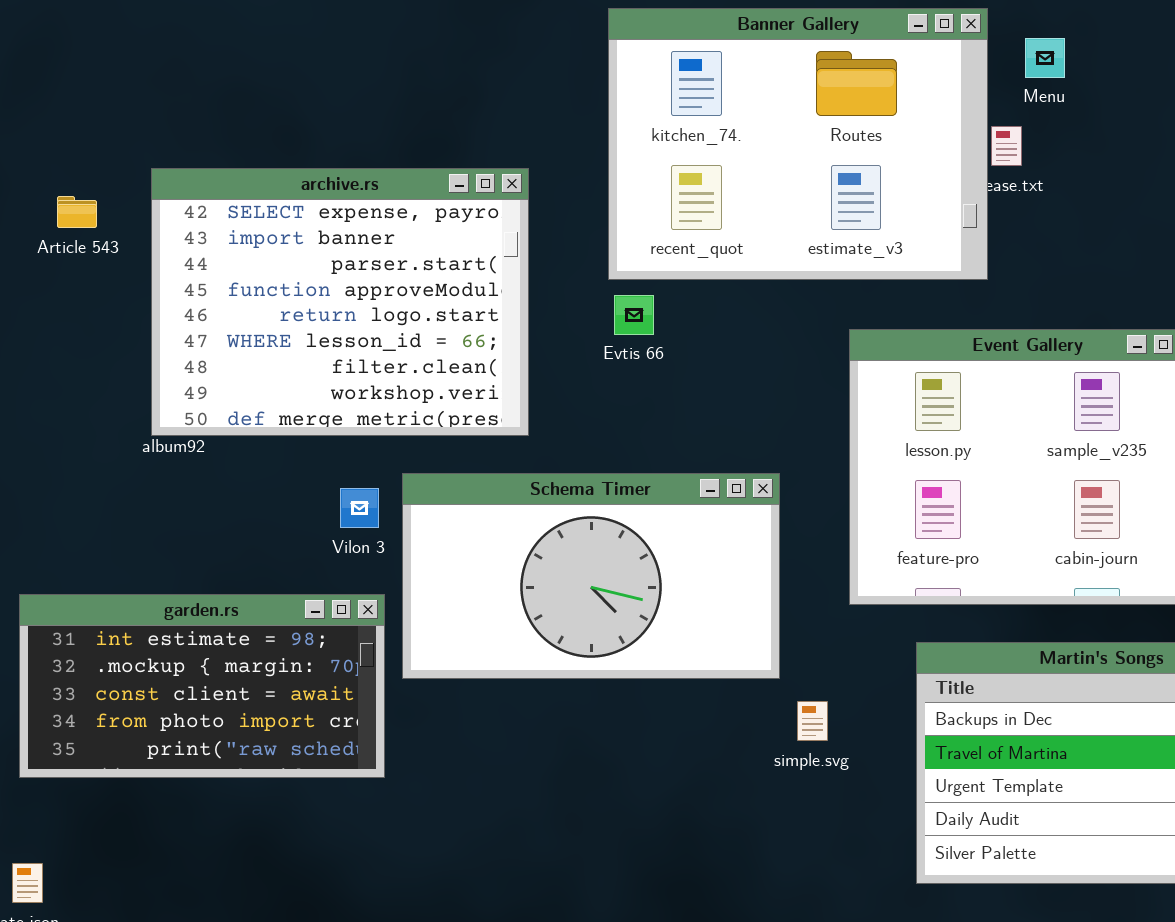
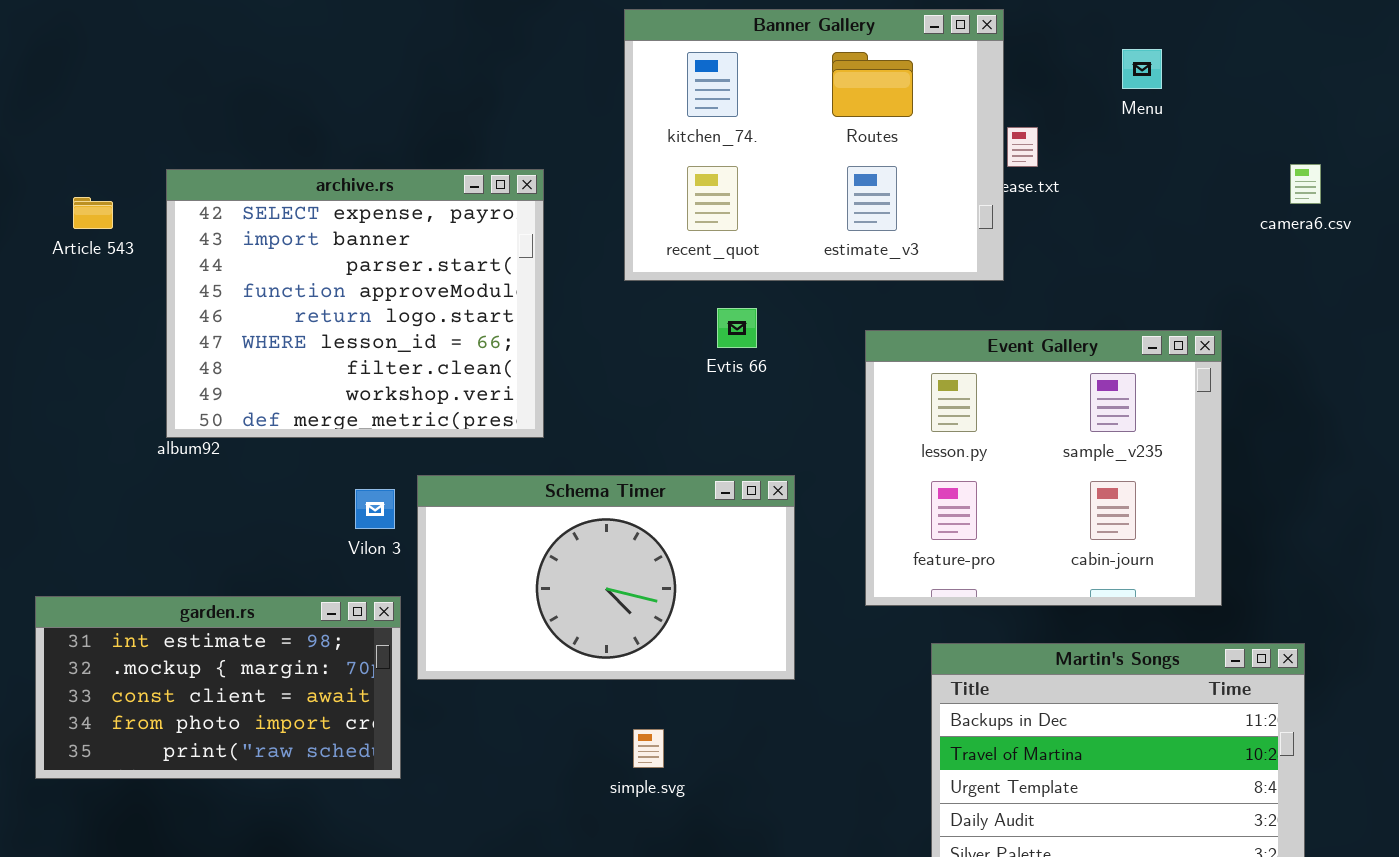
Menu: [1025,38,1065,78] -> [1122,49,1162,89], moved
Evtis 66: [614,295,654,335] -> [717,308,757,348], moved
simple.svg: [797,701,828,741] -> [633,729,664,768], moved

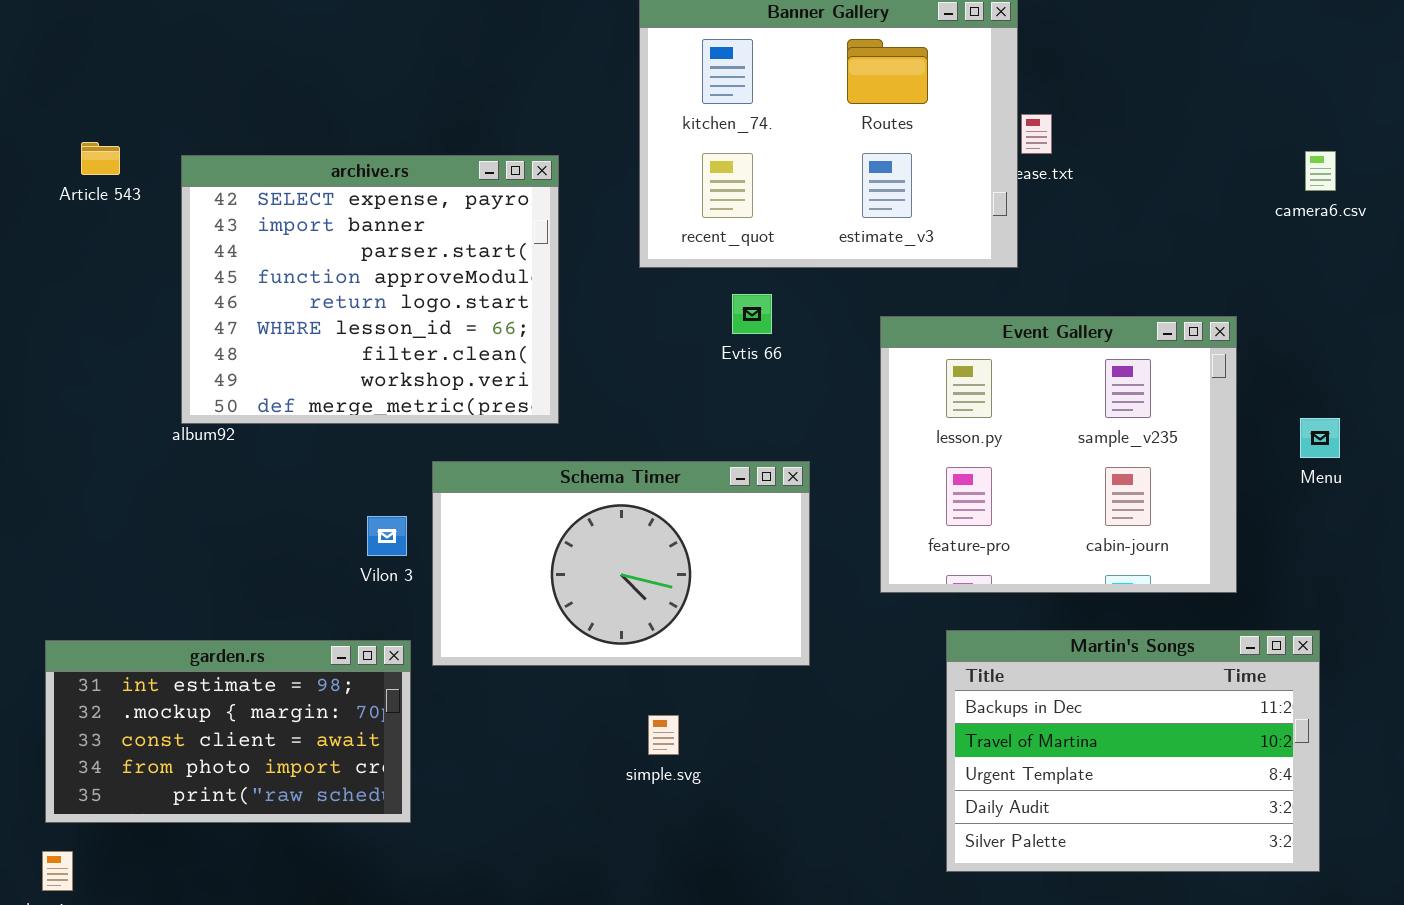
Menu: [1122,49,1162,89] -> [1300,418,1340,458], moved
Article 543: [73,197,113,229] -> [81,142,120,175], moved
Vilon 3: [355,489,395,529] -> [367,516,407,556], moved
garden.rs: [35,596,401,779] -> [45,640,411,823], moved

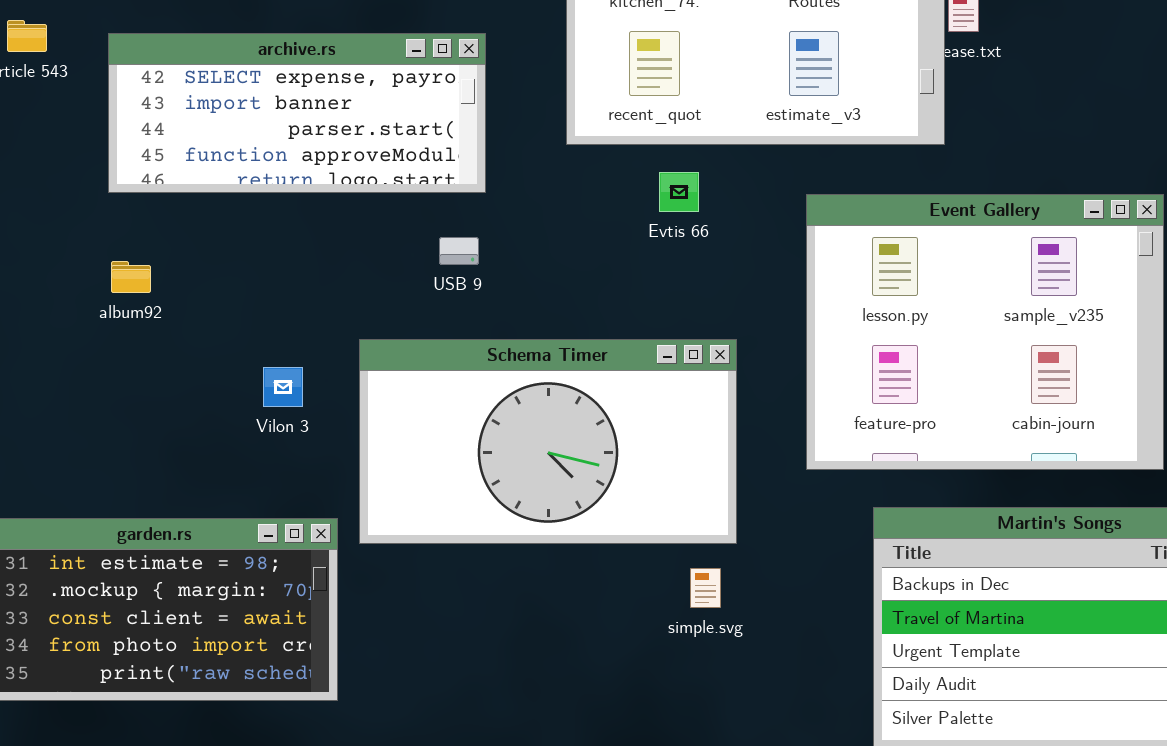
archive.rs: [181,155,559,424] -> [108,33,486,193], resized
Vilon 3: [367,516,407,556] -> [263,367,303,407], moved
simple.svg: [648,715,679,755] -> [690,568,721,608], moved

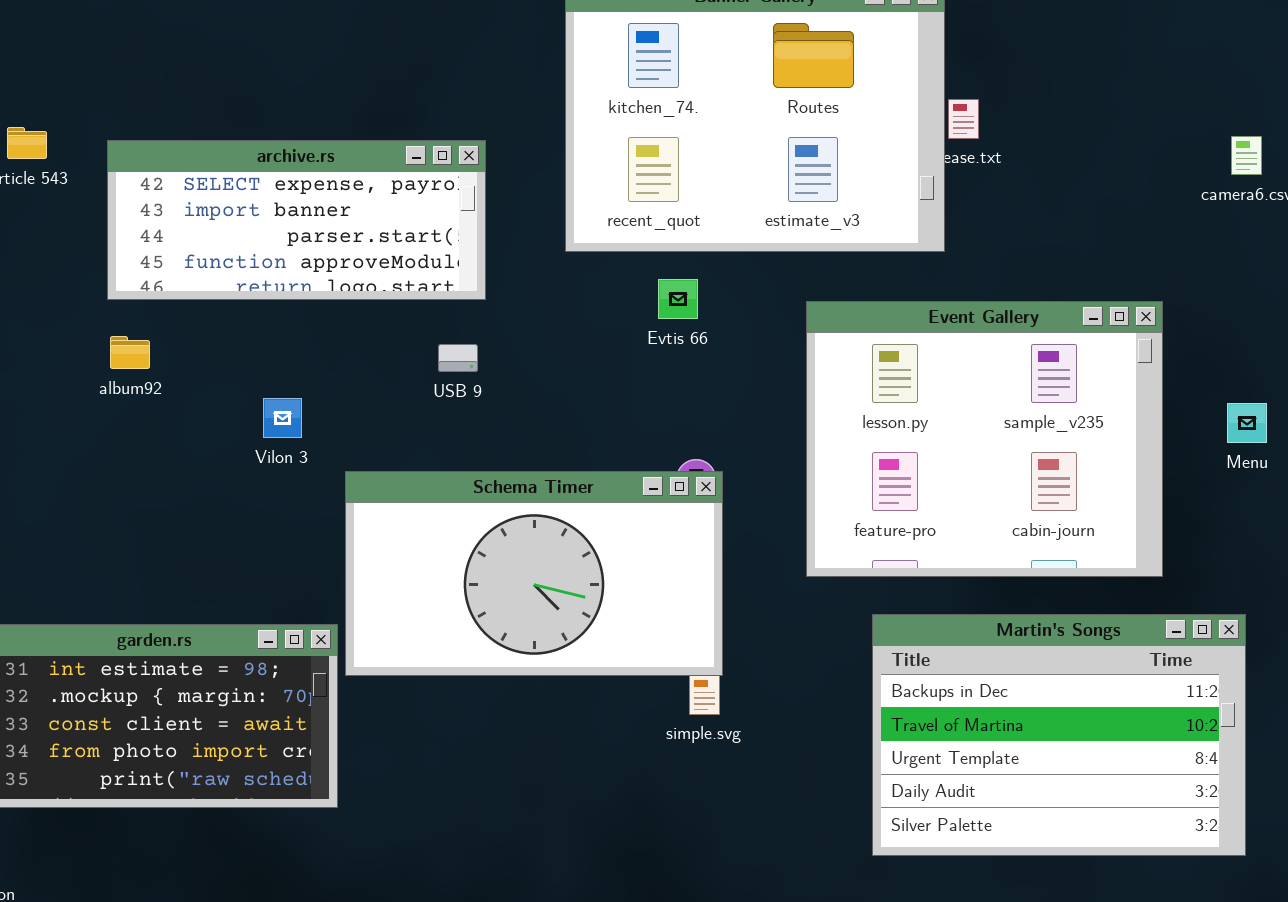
album92: [111,261,151,293] -> [110,336,150,369], moved
Schema Timer: [359,339,737,544] -> [345,471,723,676], moved
Vilon 3: [263,367,303,407] -> [263,398,302,438], moved

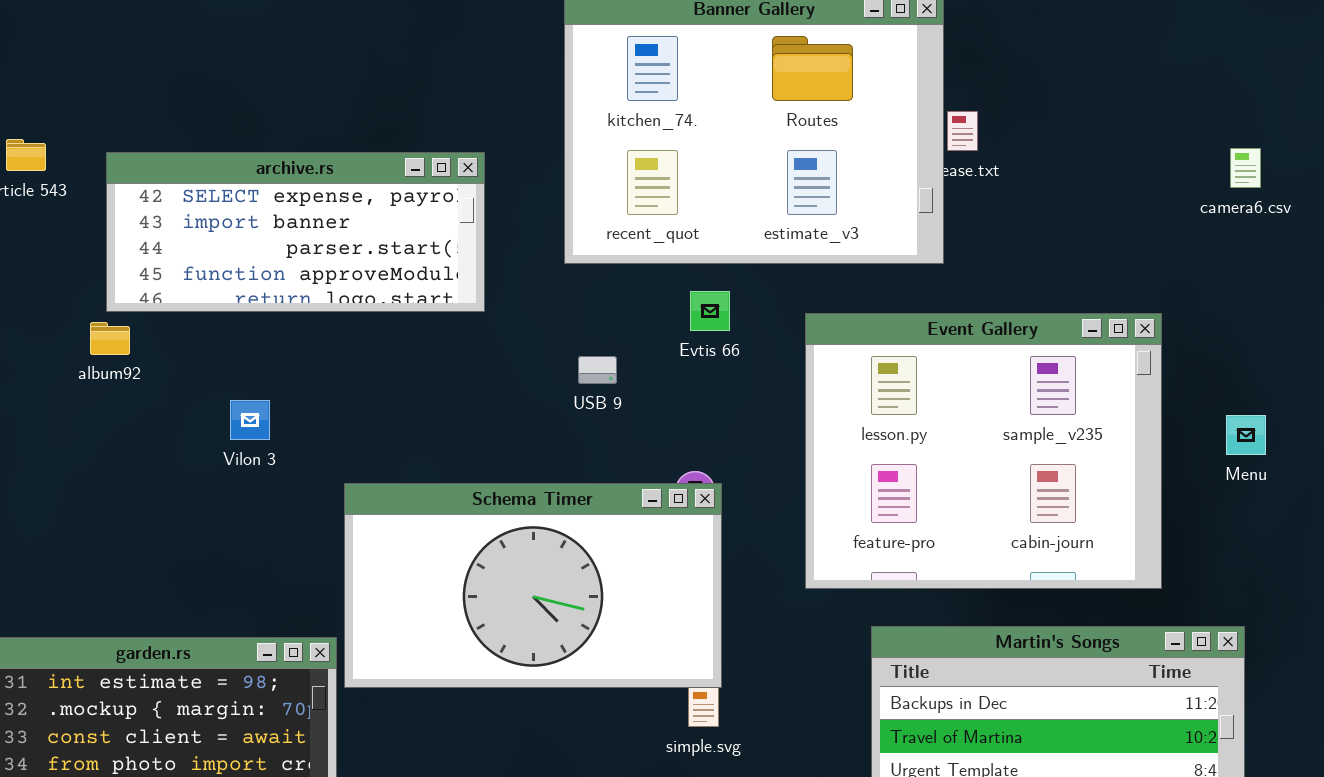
Evtis 66: [658,279,698,319] -> [690,291,730,331], moved
album92: [110,336,150,369] -> [90,322,130,355], moved
USB 9: [438,344,478,372] -> [578,356,617,384], moved
Vilon 3: [263,398,302,438] -> [230,400,270,440], moved

